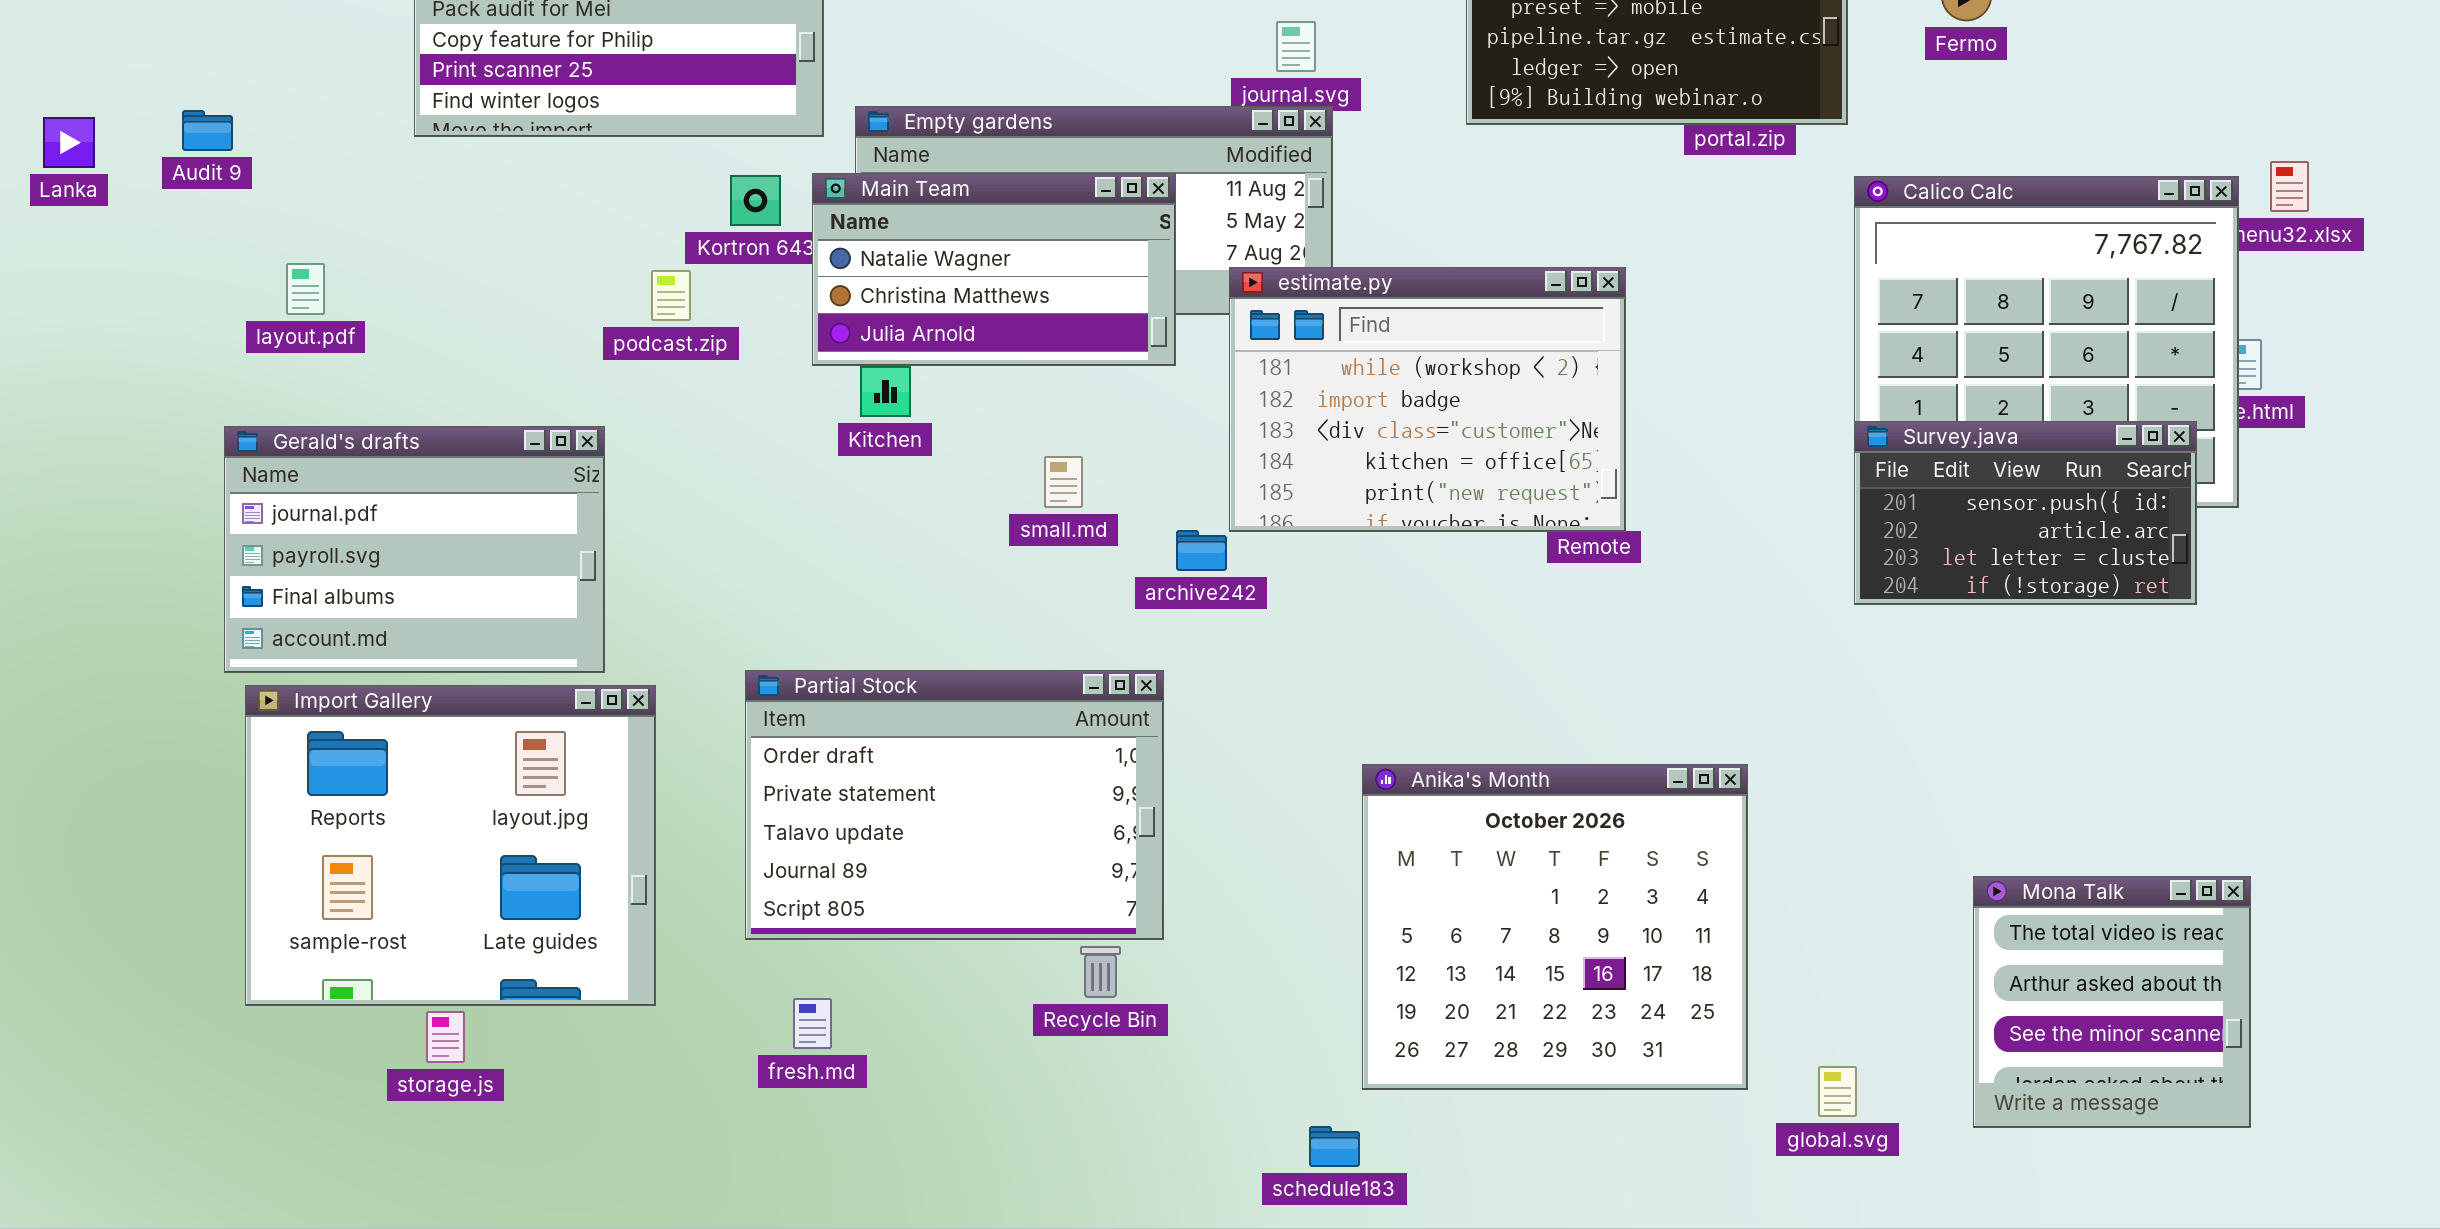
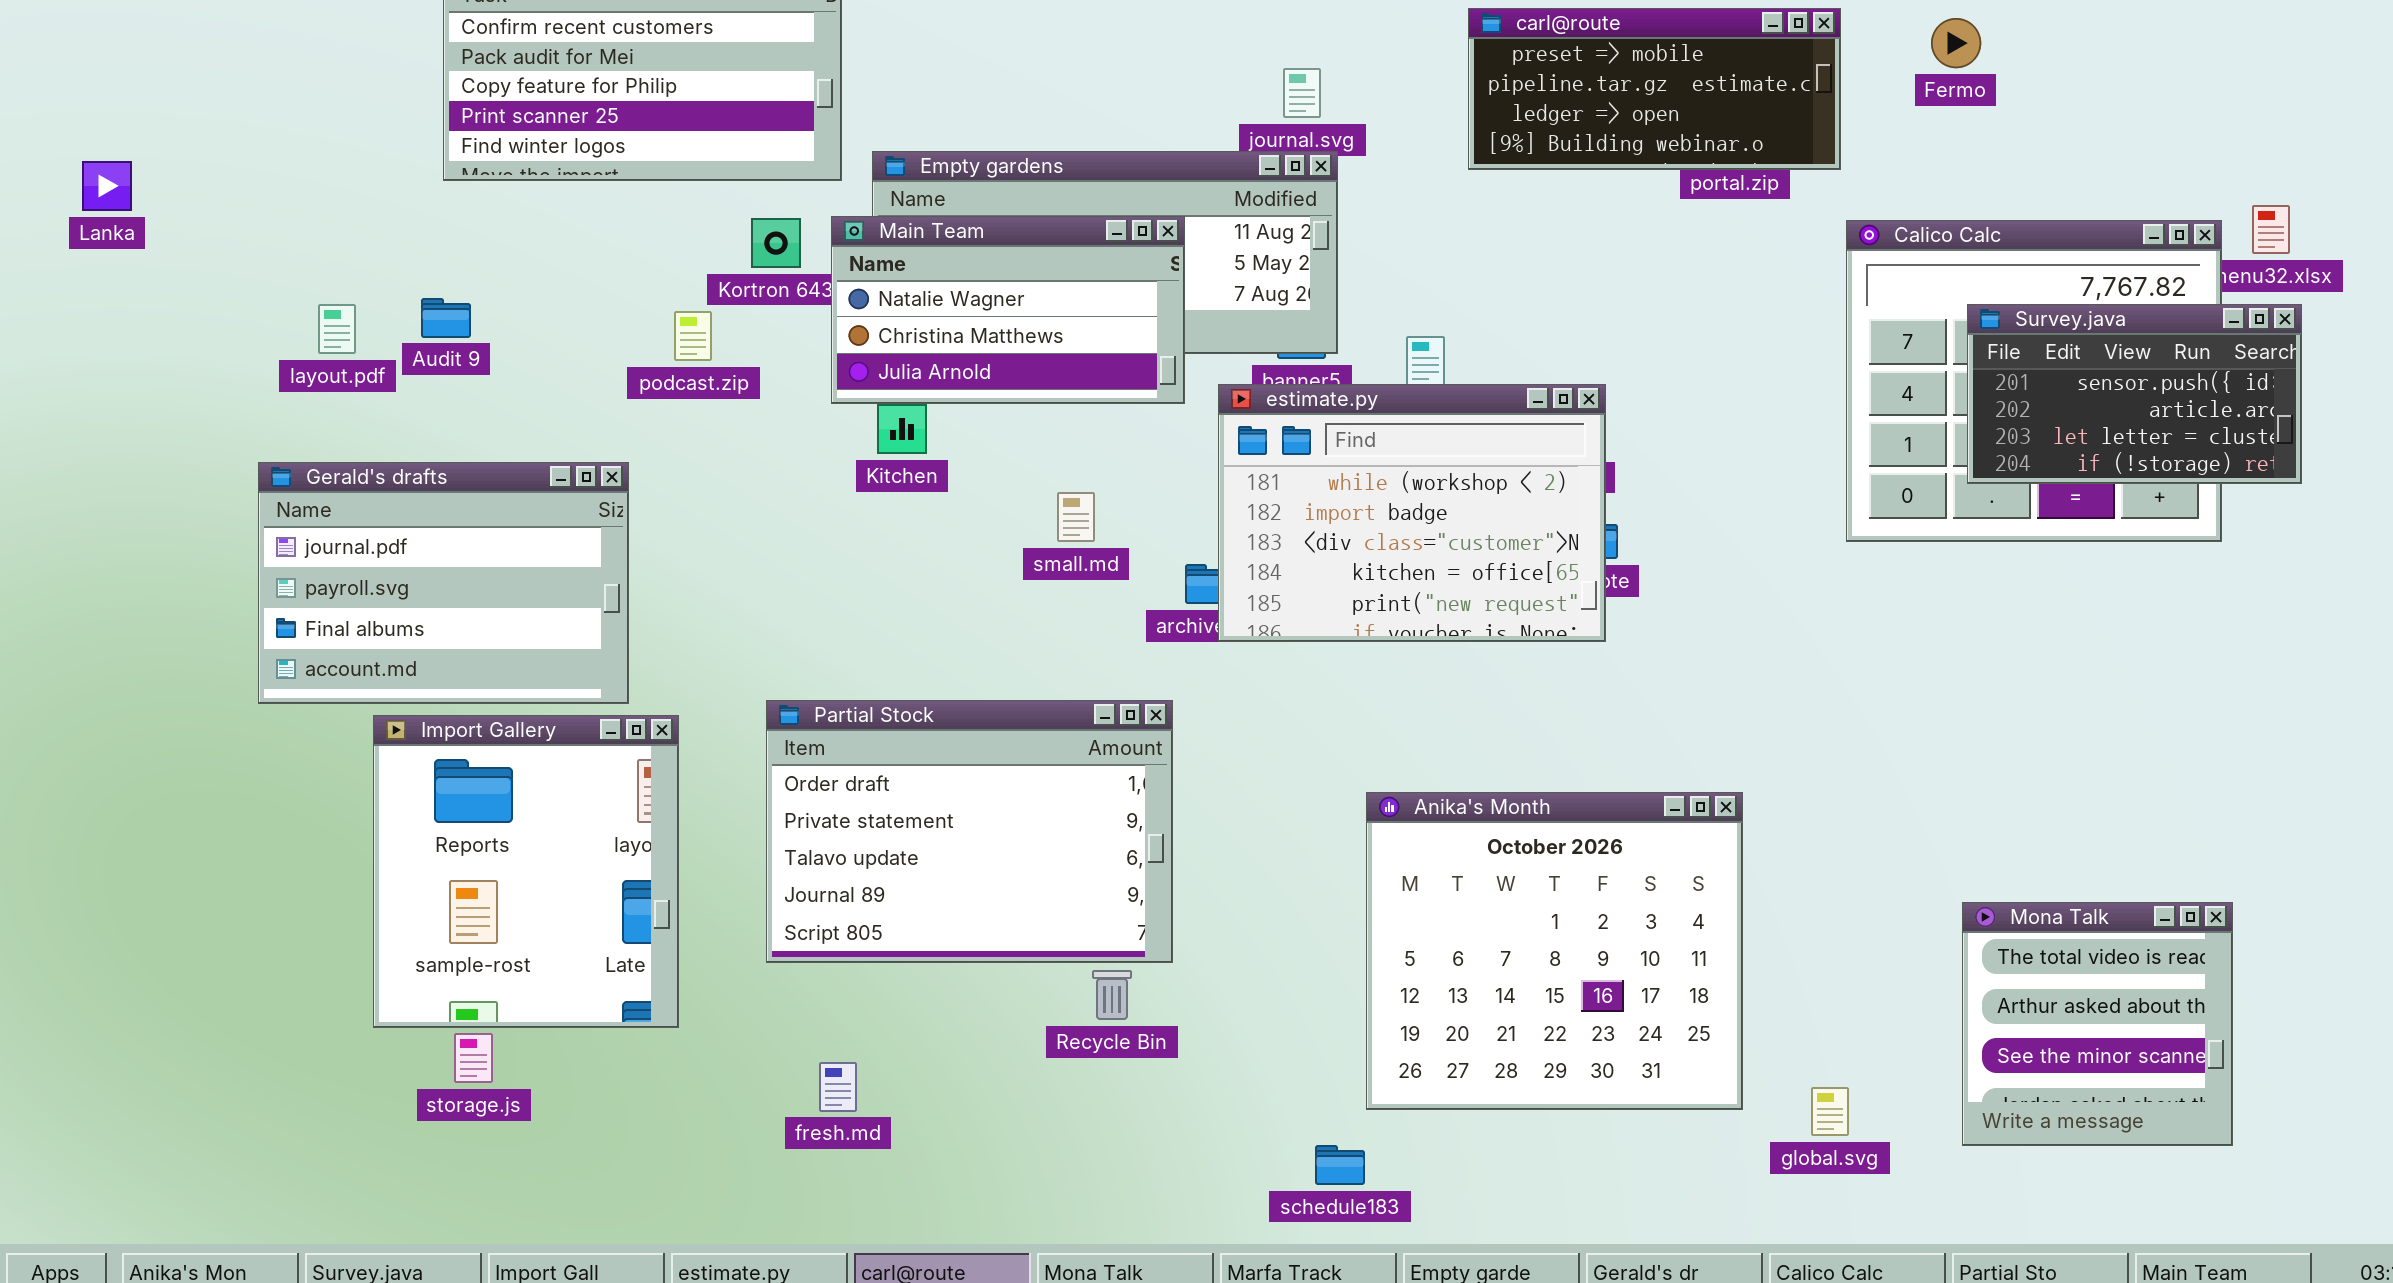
Audit 9: [182,110,233,151] -> [421,298,471,338], moved
estimate.py: [1229,267,1626,532] -> [1218,384,1606,642], moved
Survey.java: [1854,421,2197,605] -> [1967,304,2302,484], moved
Import Gallery: [245,685,656,1006] -> [373,715,679,1028], resized
fresh.md: [793,998,832,1049] -> [819,1062,857,1112], moved

